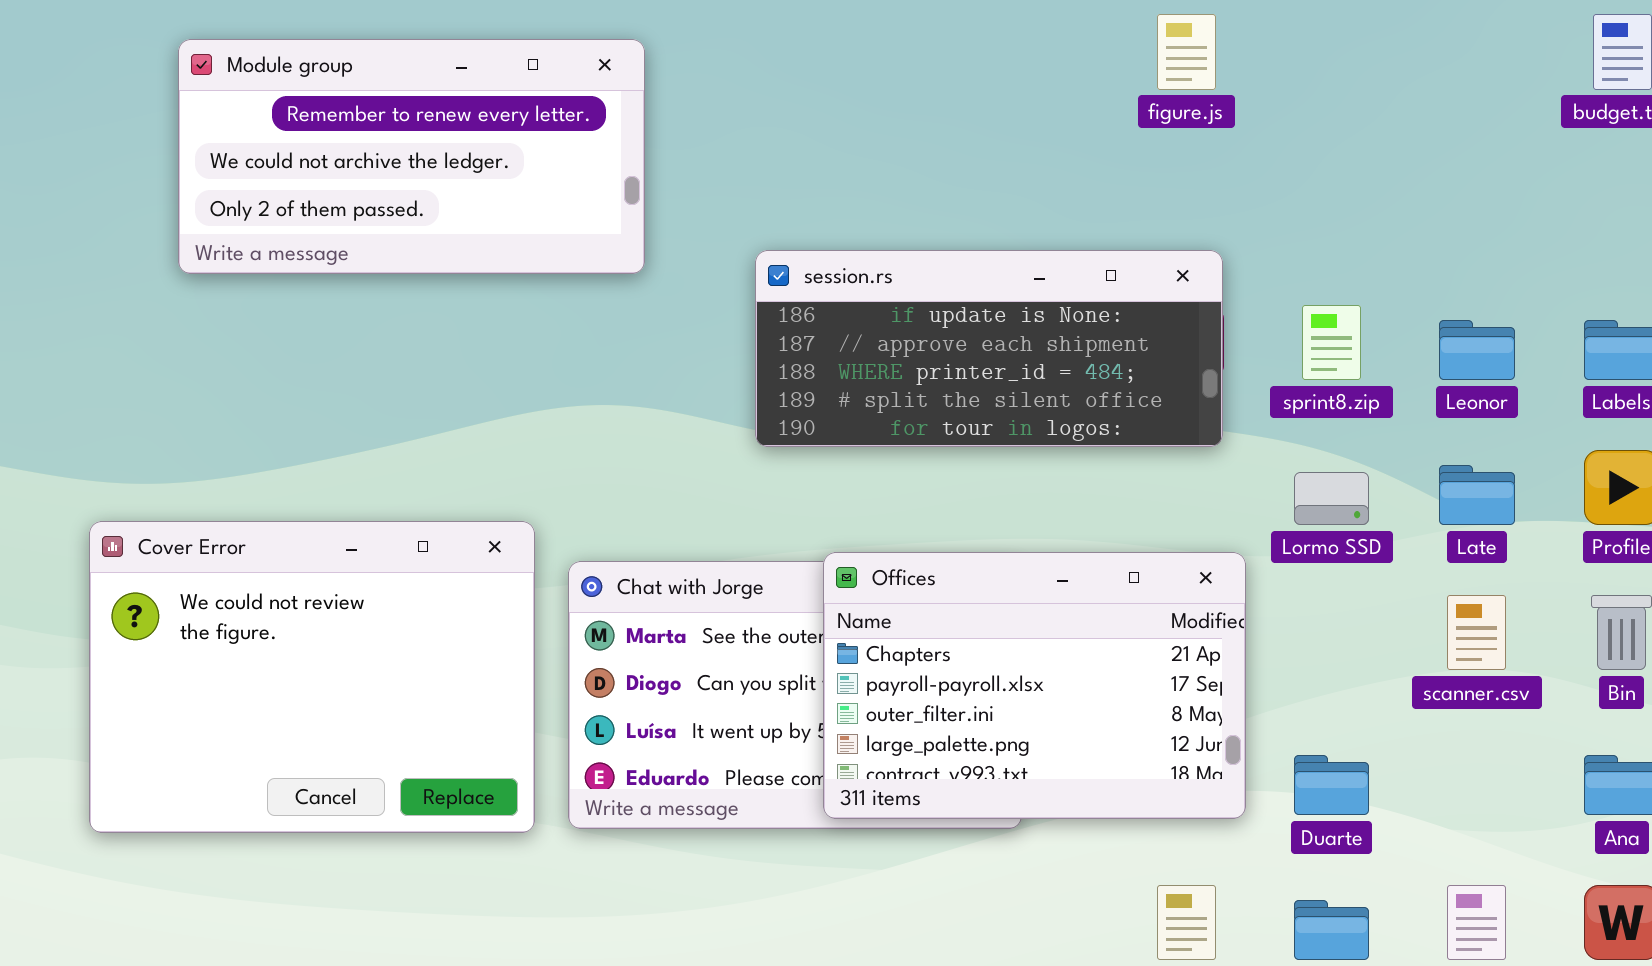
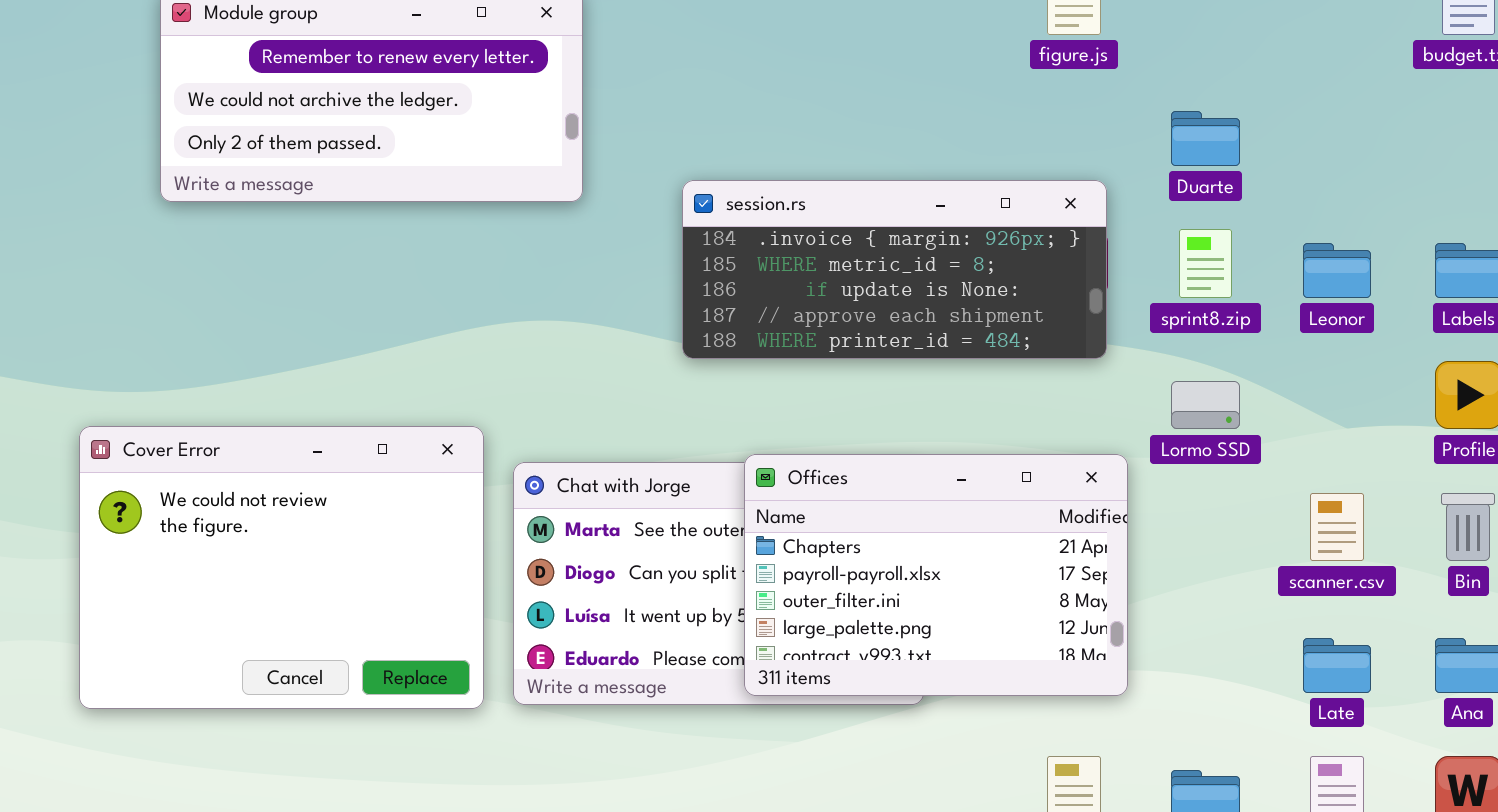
session.rs: [755,250,1223,447] -> [682,180,1107,359], scrolled up 2 rows
Late: [1439,465,1515,525] -> [1303,638,1371,693], moved
Duarte: [1294,755,1369,815] -> [1171,111,1240,166], moved

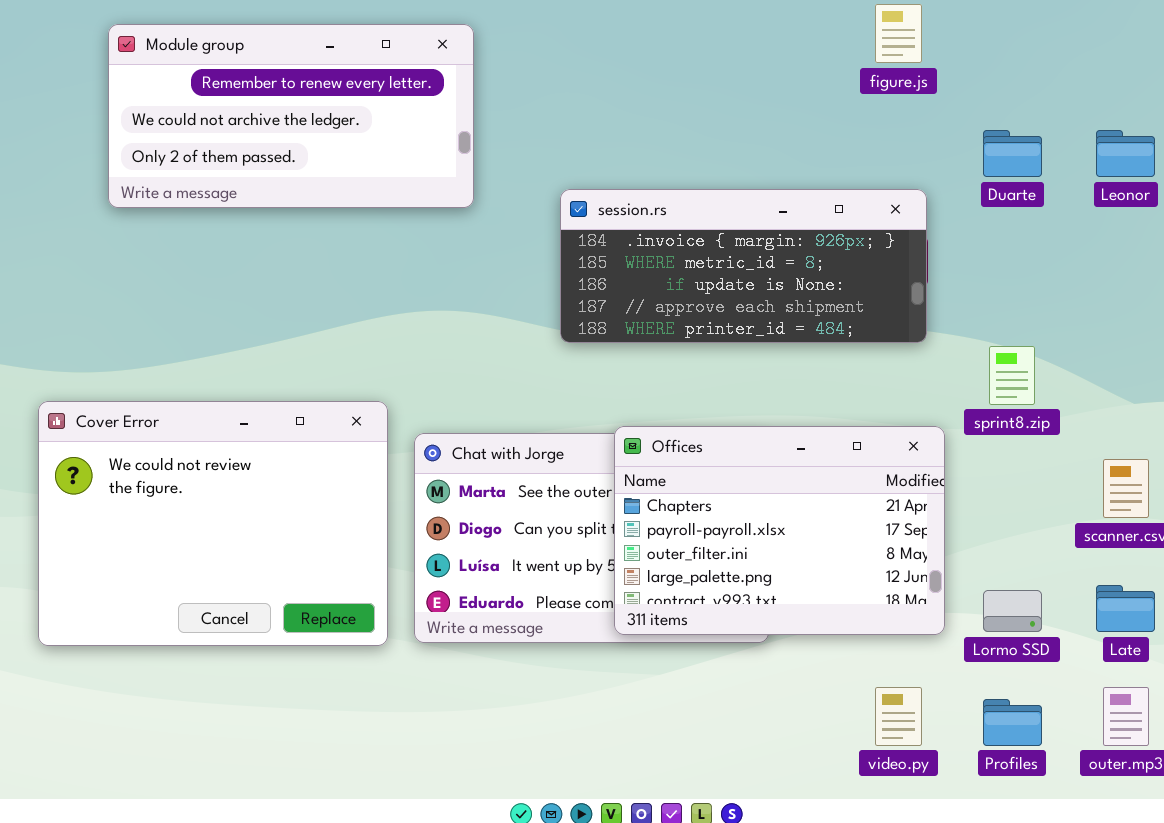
sprint8.zip: [1179,229,1232,298] -> [989,346,1035,405], moved
Leonor: [1303,243,1371,298] -> [1096,130,1155,177], moved
Lormo SSD: [1171,381,1240,429] -> [983,590,1042,632], moved

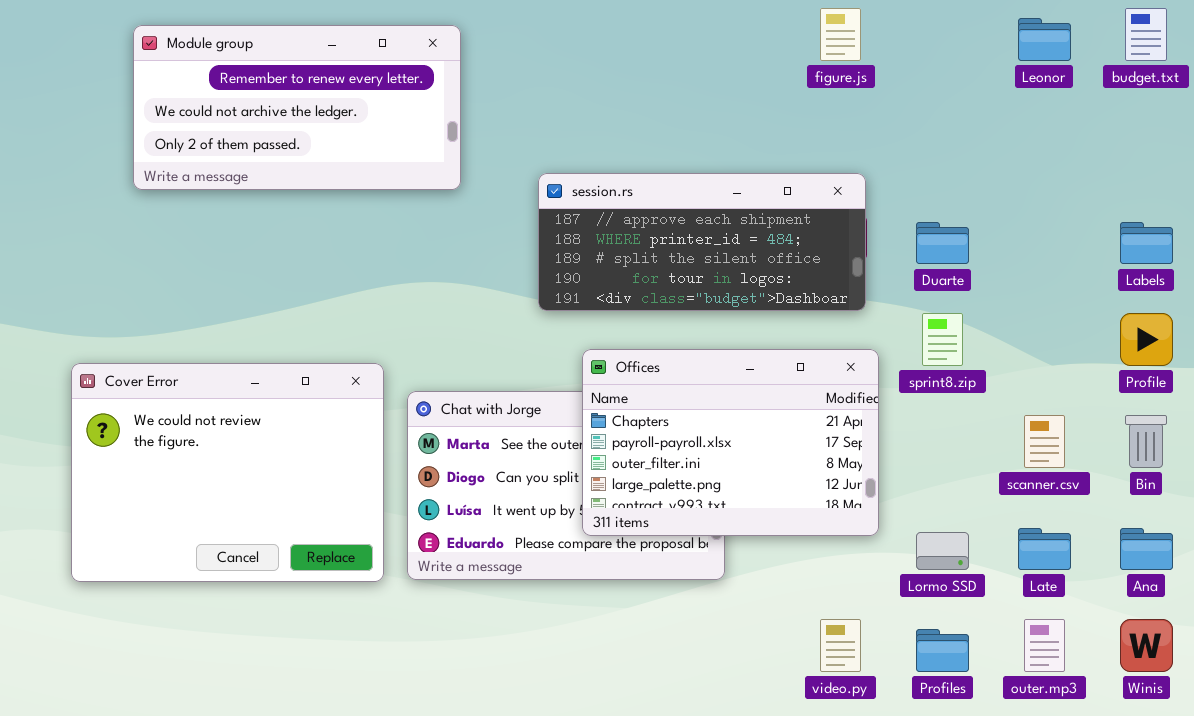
Duarte: [983,130,1042,177] -> [916,222,969,264], moved
Leonor: [1096,130,1155,177] -> [1018,18,1071,61], moved
session.rs: [560,189,927,343] -> [538,173,866,311], scrolled down 3 rows
Offices: [614,426,945,635] -> [582,349,879,536], moved

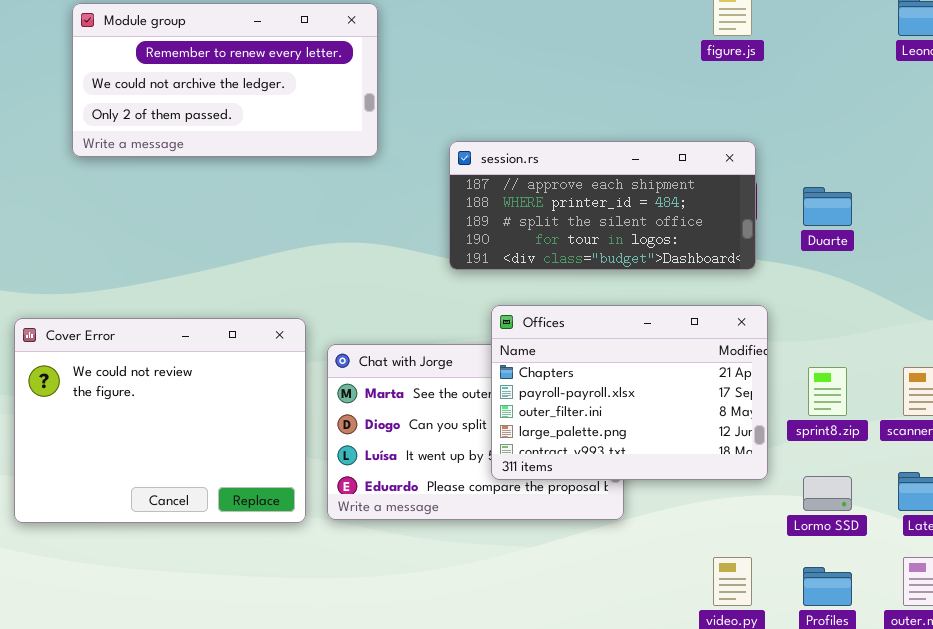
sprint8.zip: [922,313,963,366] -> [808,367,847,416], moved

